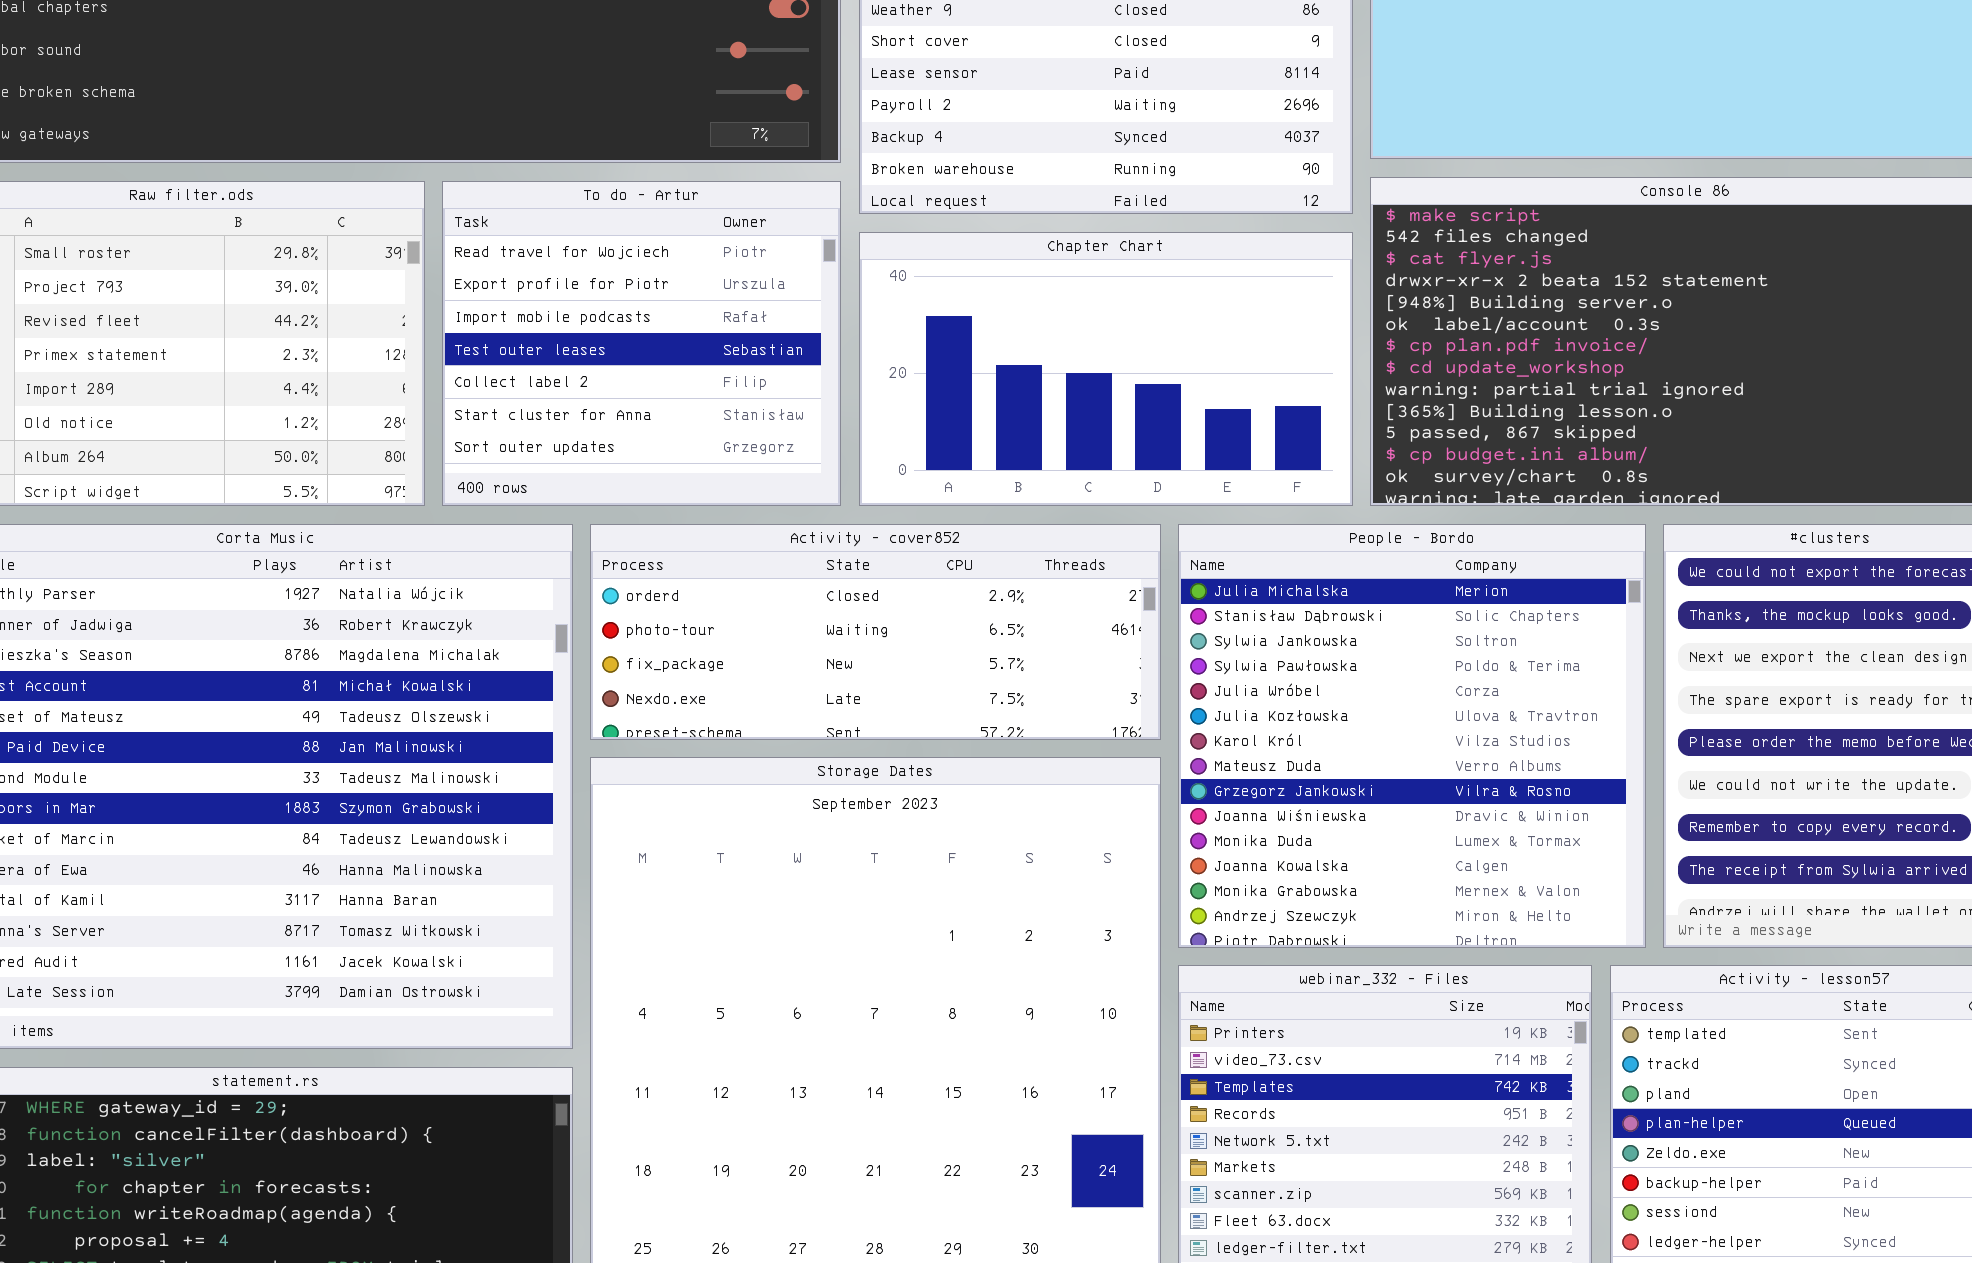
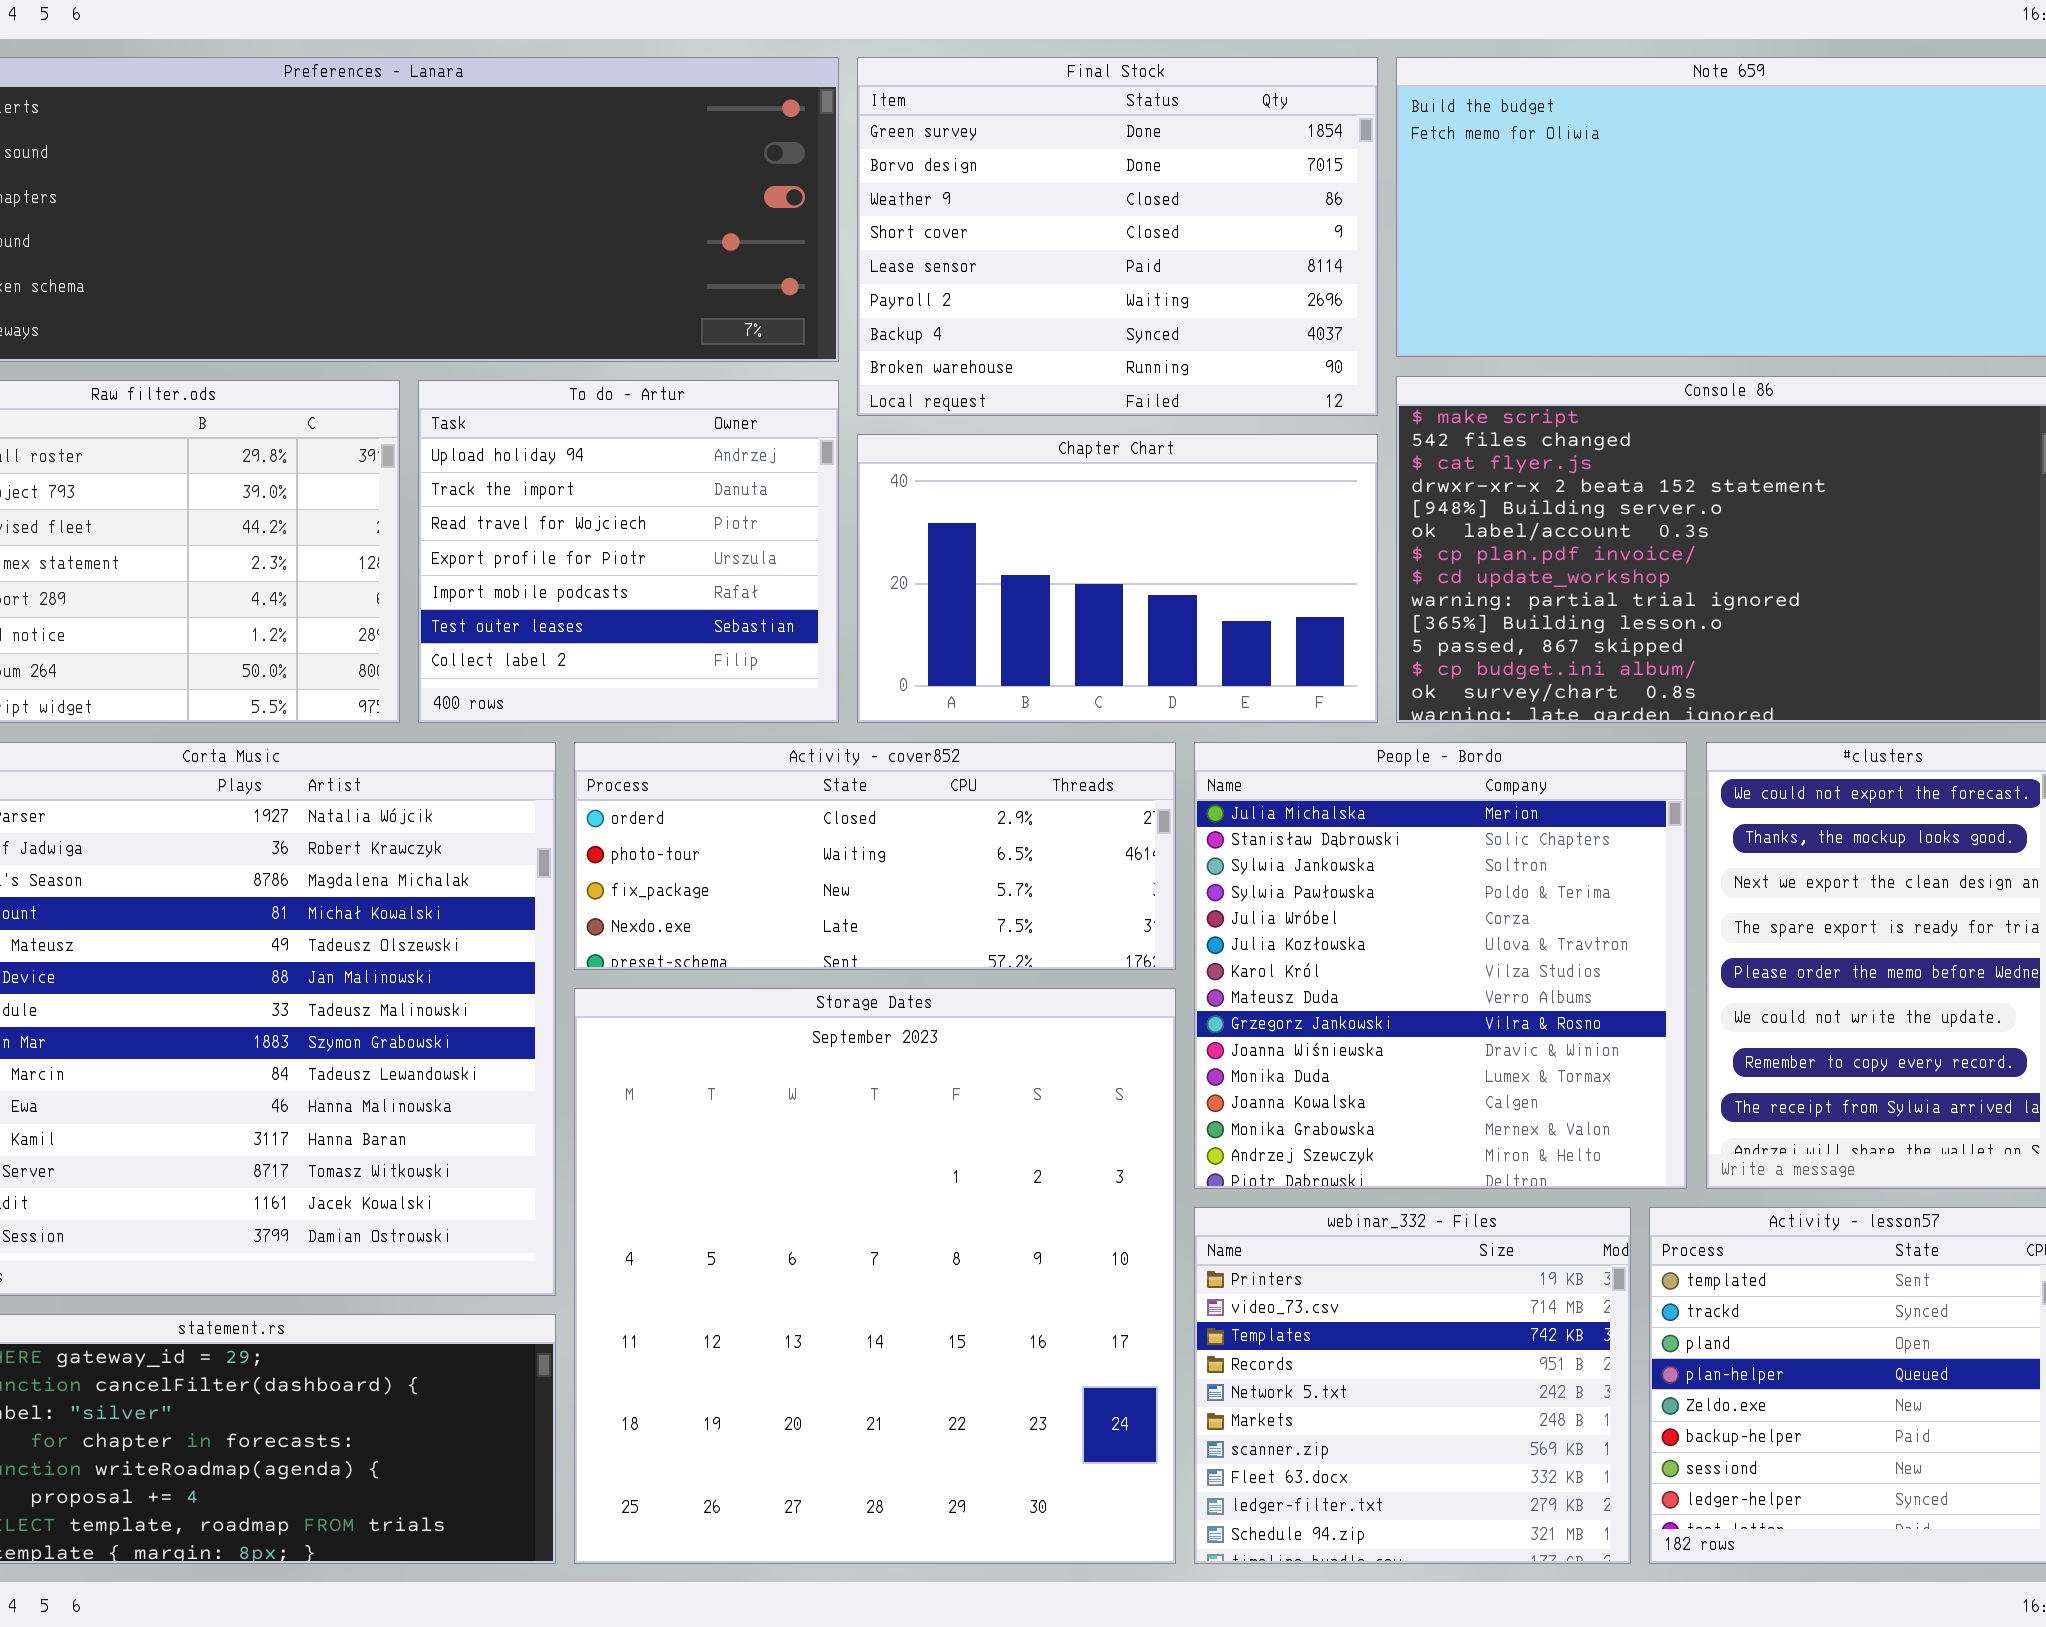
To do - Artur: [442,181,841,506] -> [418,380,839,723], scrolled up 2 rows

